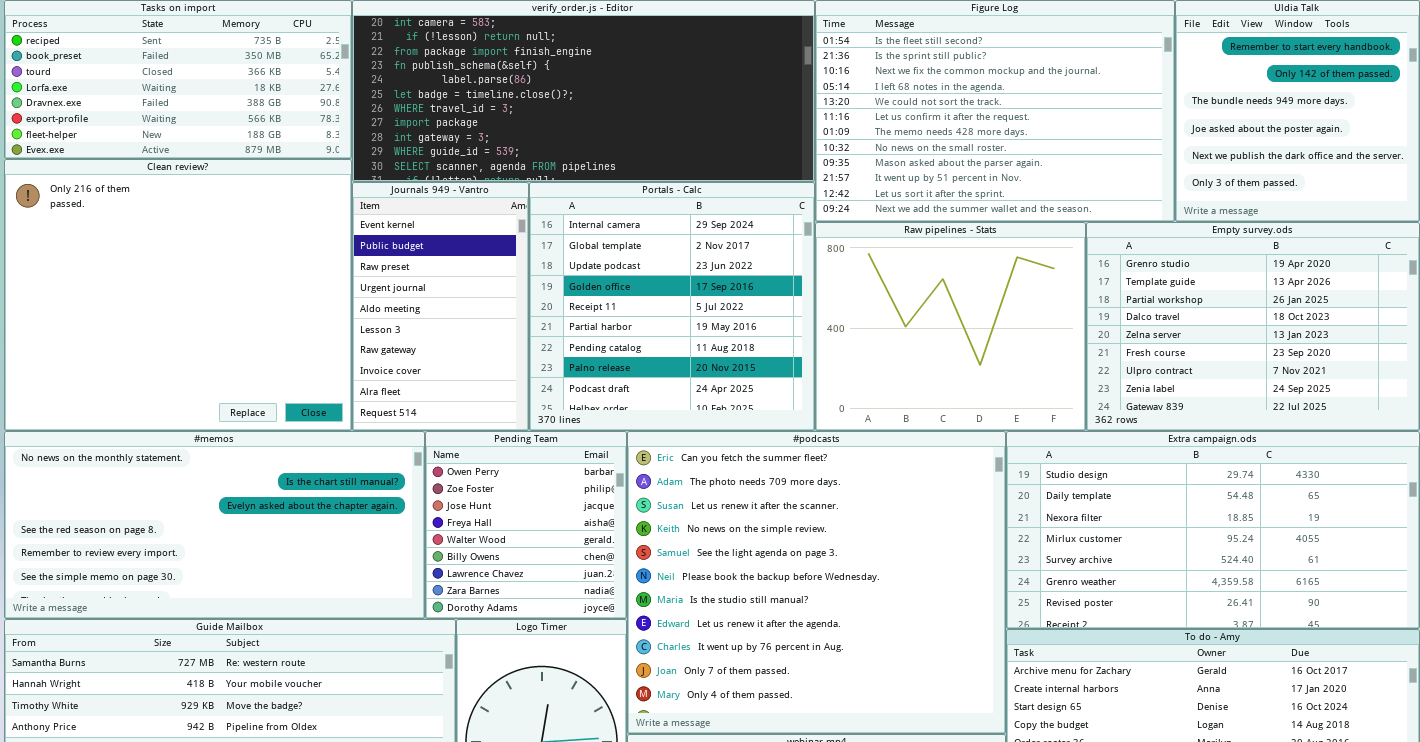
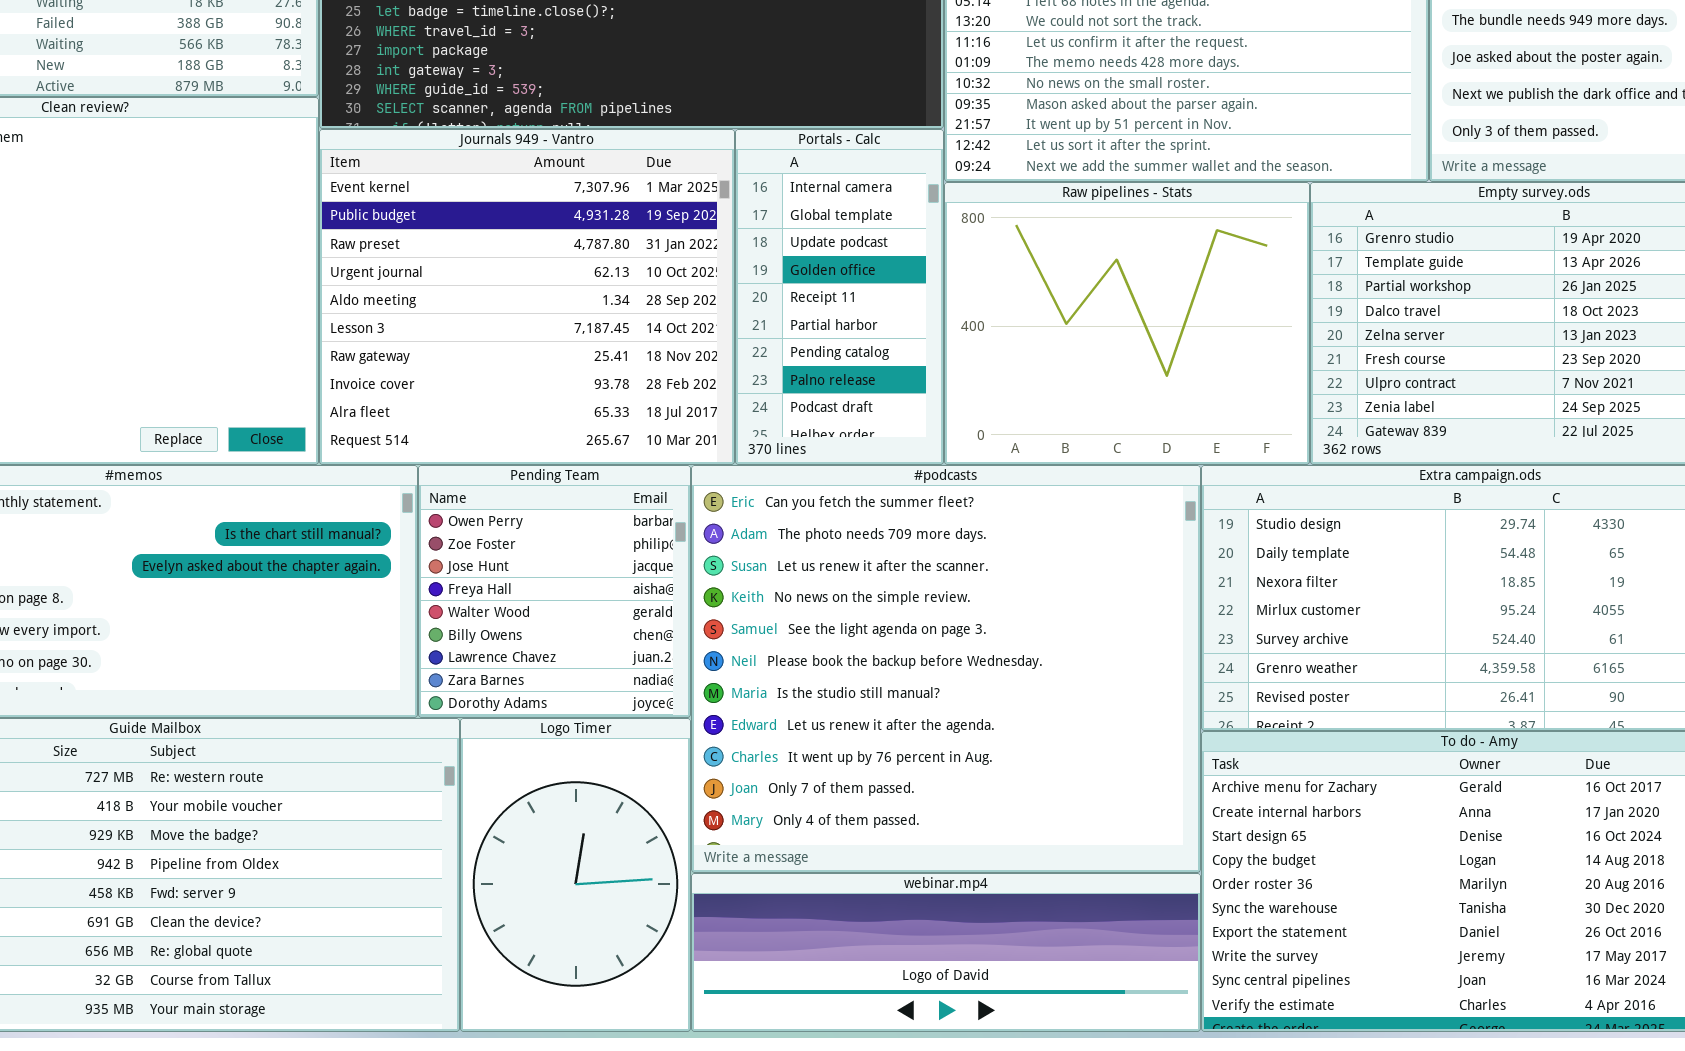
Journals 949 - Vantro: [352,182,529,431] -> [319,129,735,465], resized
Portals - Calc: [529,182,815,431] -> [735,129,944,465], resized

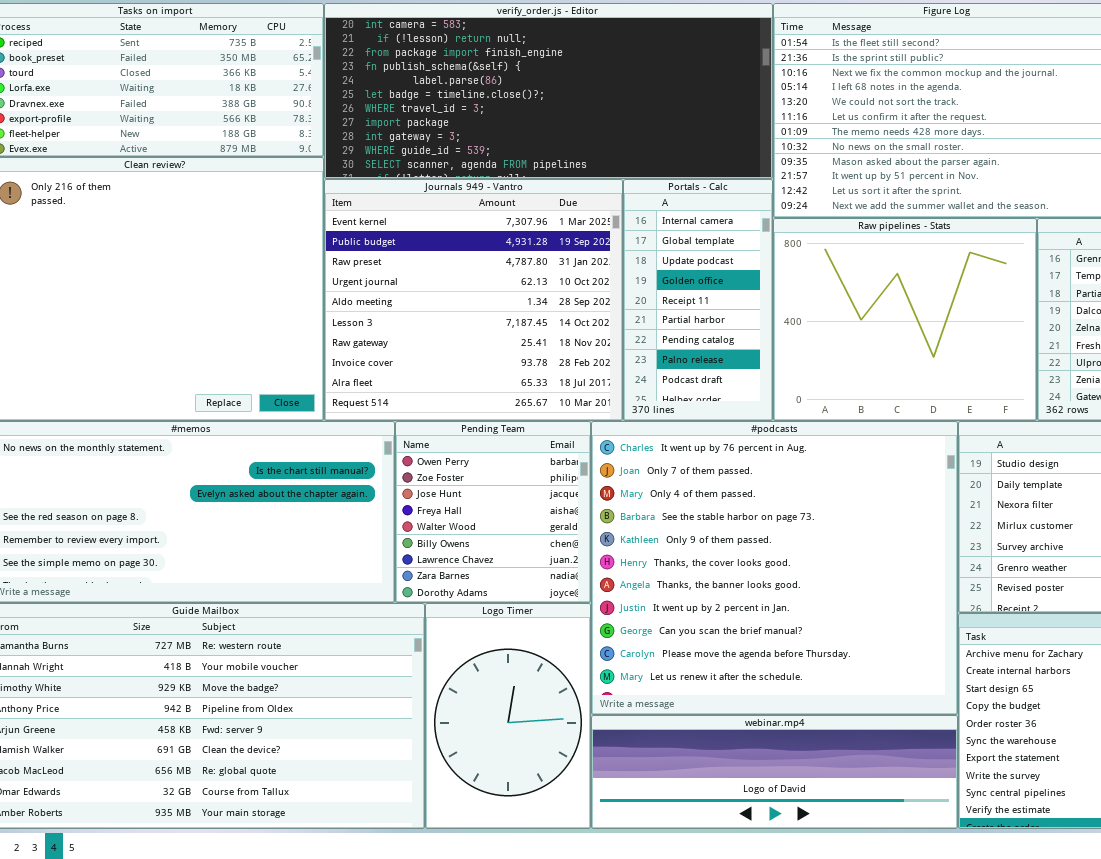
#podcasts: [691,465,1201,873] -> [591,421,958,715], scrolled down 8 rows

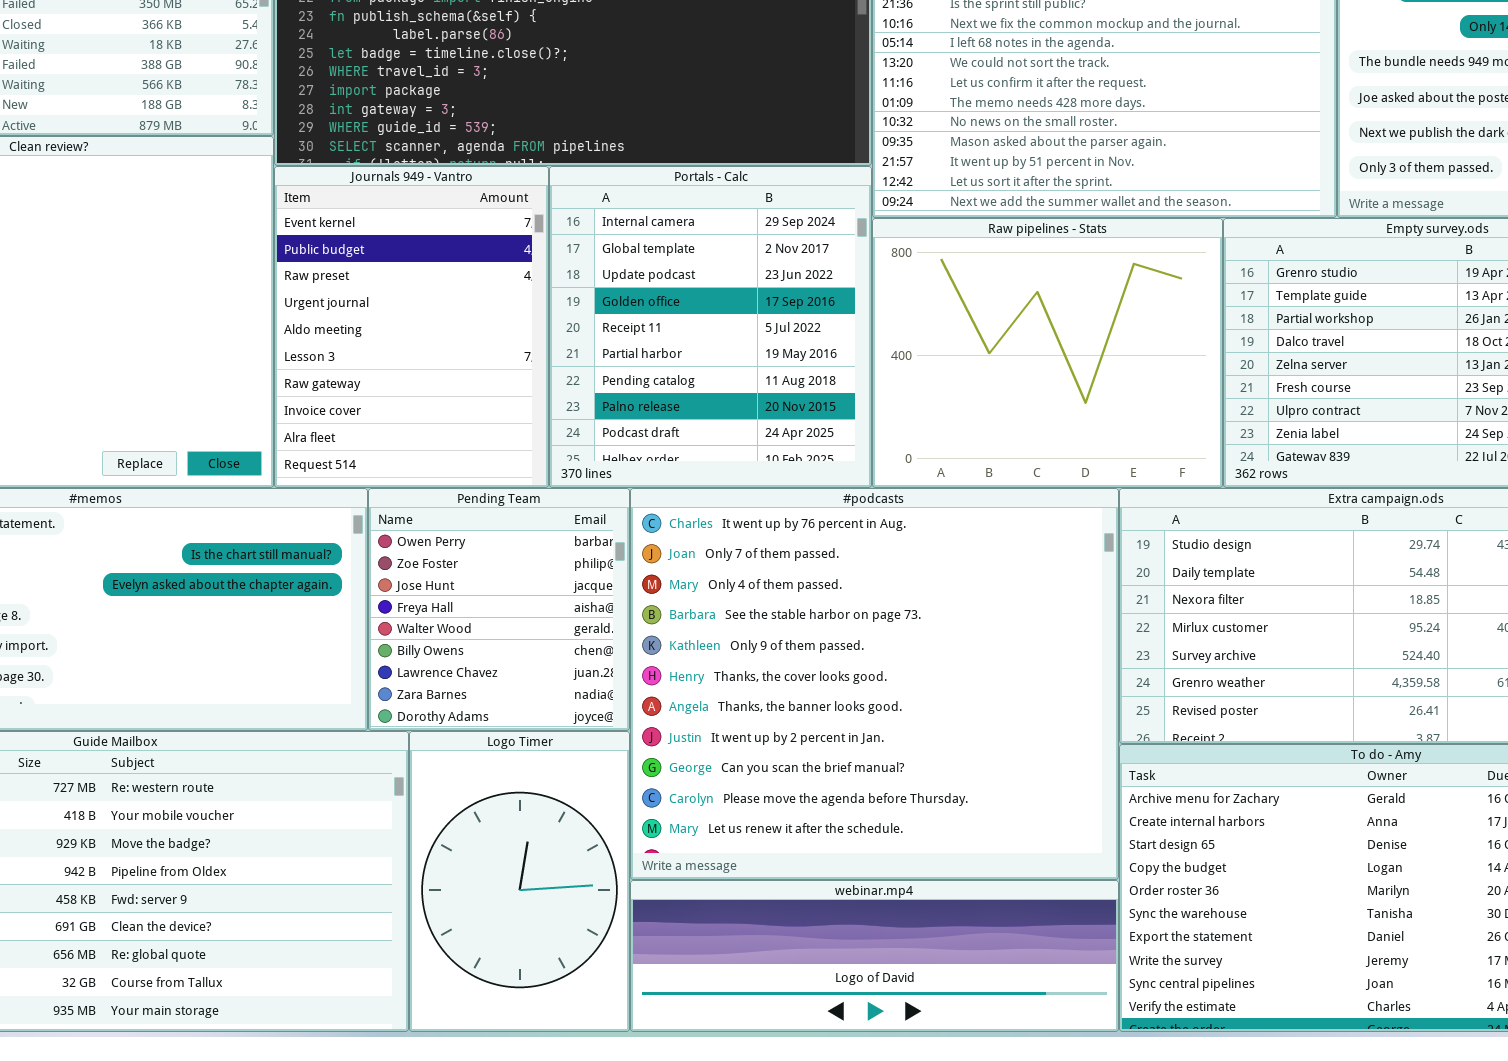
Journals 949 - Vantro: [324,179,623,421] -> [274,166,549,488], resized
Portals - Calc: [623,179,773,421] -> [549,166,872,488], resized

